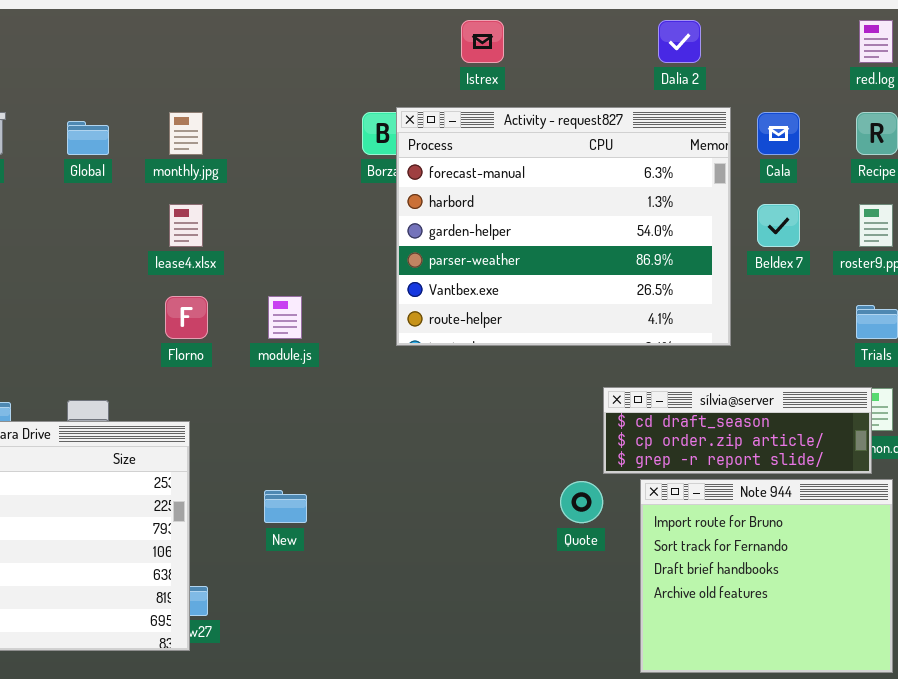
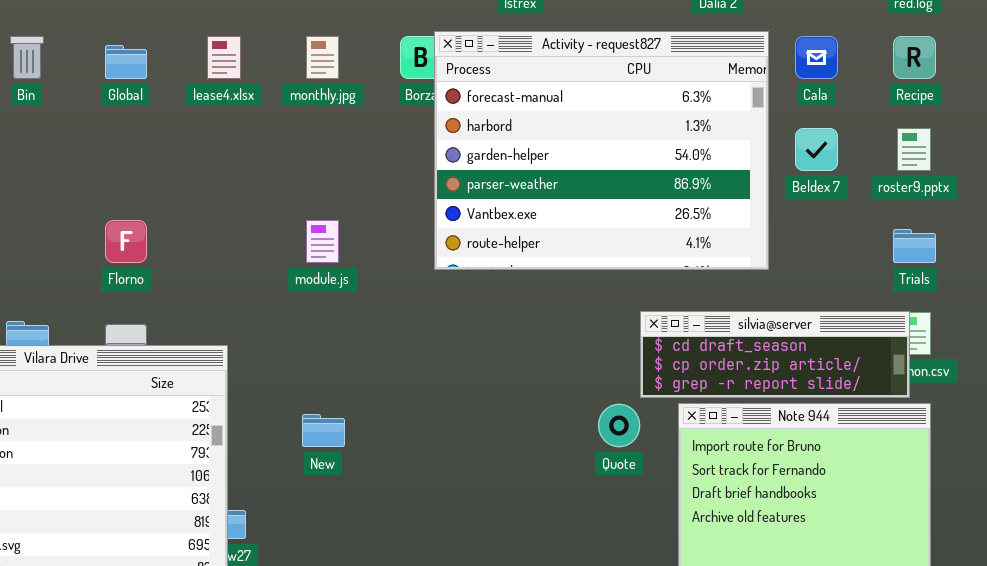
monthly.jpg: [169,112,203,155] -> [306,36,339,79], moved
lease4.xlsx: [169,204,203,247] -> [207,36,241,79], moved
Florno: [165,296,208,339] -> [105,220,147,263], moved

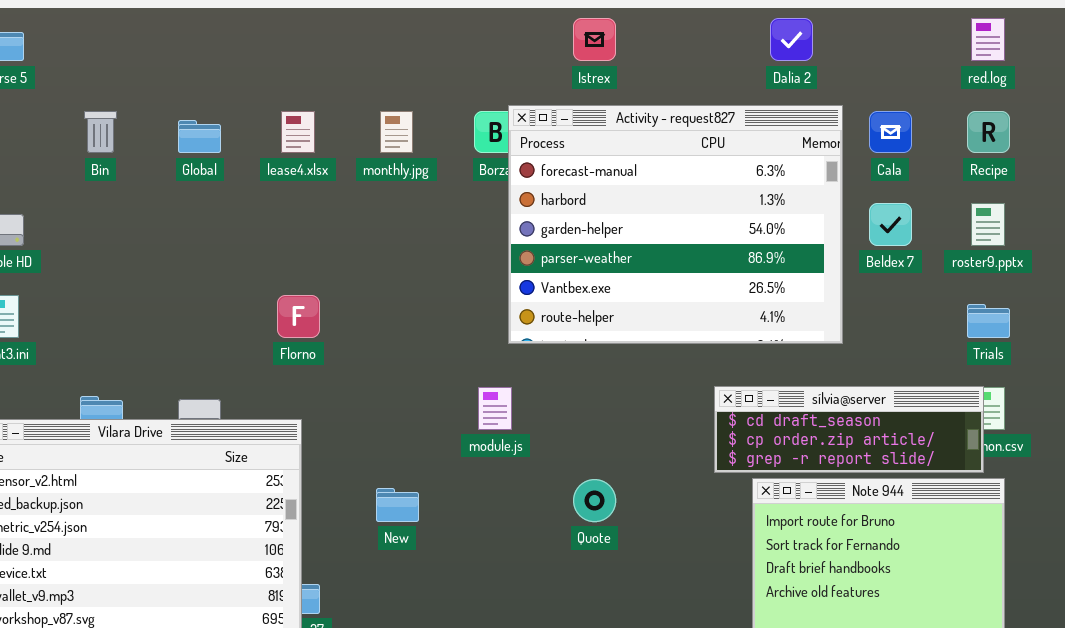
Florno: [105,220,147,263] -> [277,295,320,338], moved
module.js: [306,220,339,263] -> [478,387,512,430], moved
Quote: [598,404,640,447] -> [573,479,616,522], moved

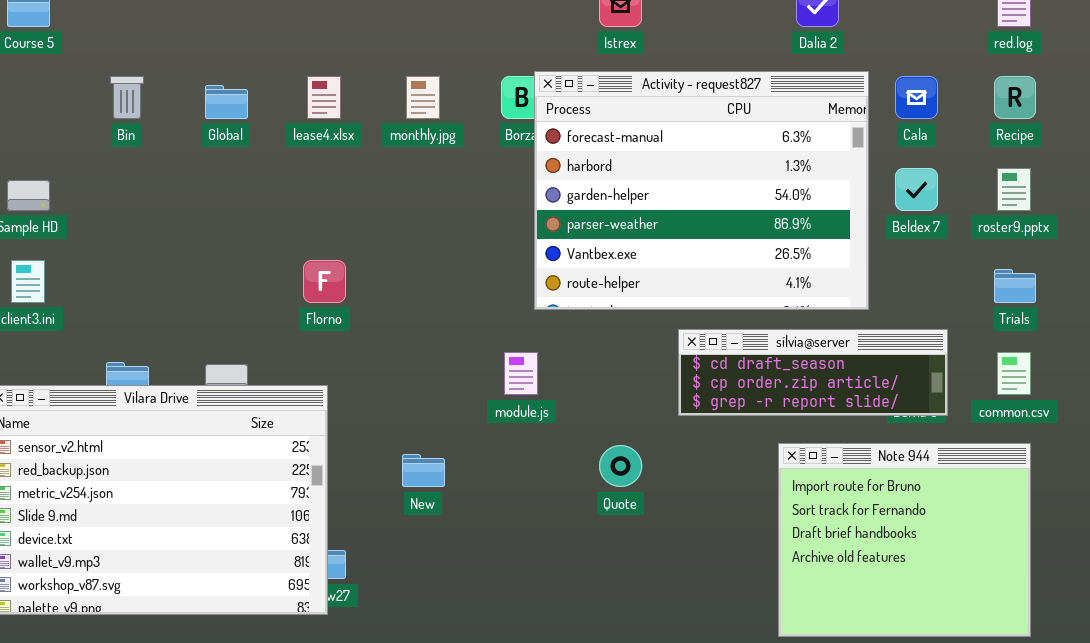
sílvia@server: [714,386,984,473] -> [678,329,948,416], moved

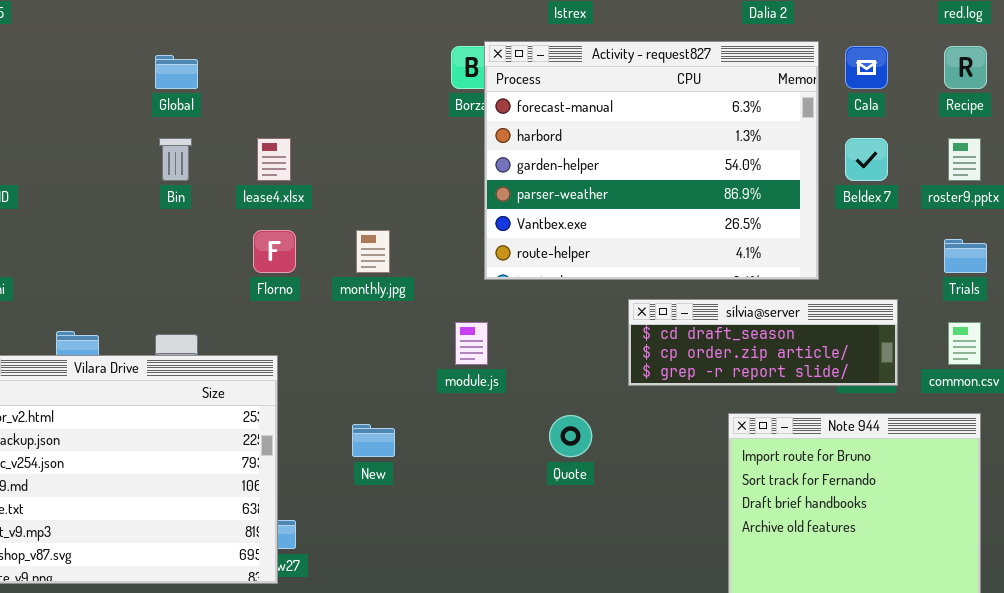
Bin: [110,76,144,119] -> [159,138,192,181], moved
lease4.xlsx: [307,76,341,119] -> [257,138,291,181], moved
monthly.jpg: [406,76,440,119] -> [356,230,390,273], moved

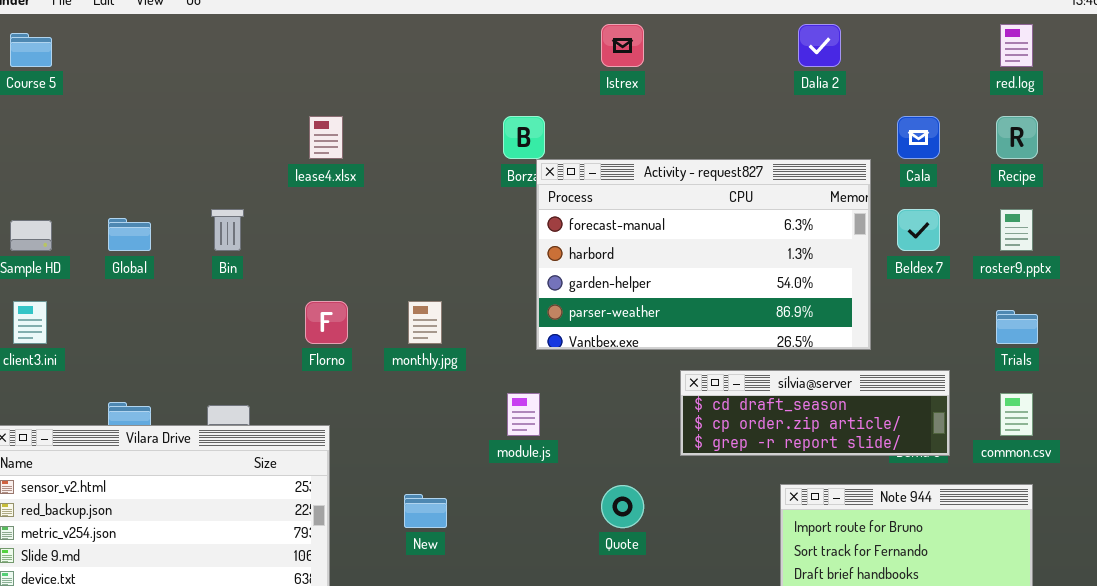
Activity - request827: [484,41,819,280] -> [536,159,871,350], resized
Global: [155,55,198,89] -> [108,218,151,251], moved
lease4.xlsx: [257,138,291,181] -> [309,116,343,159], moved

